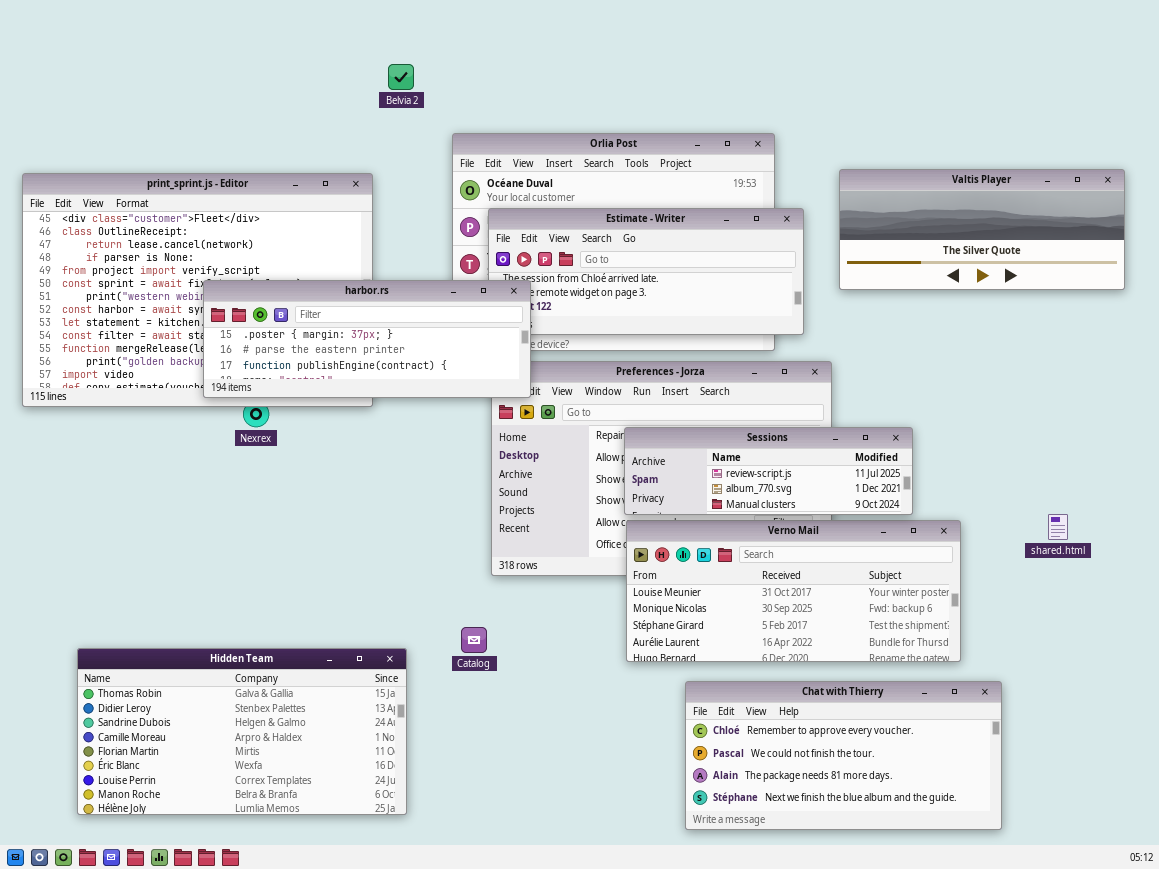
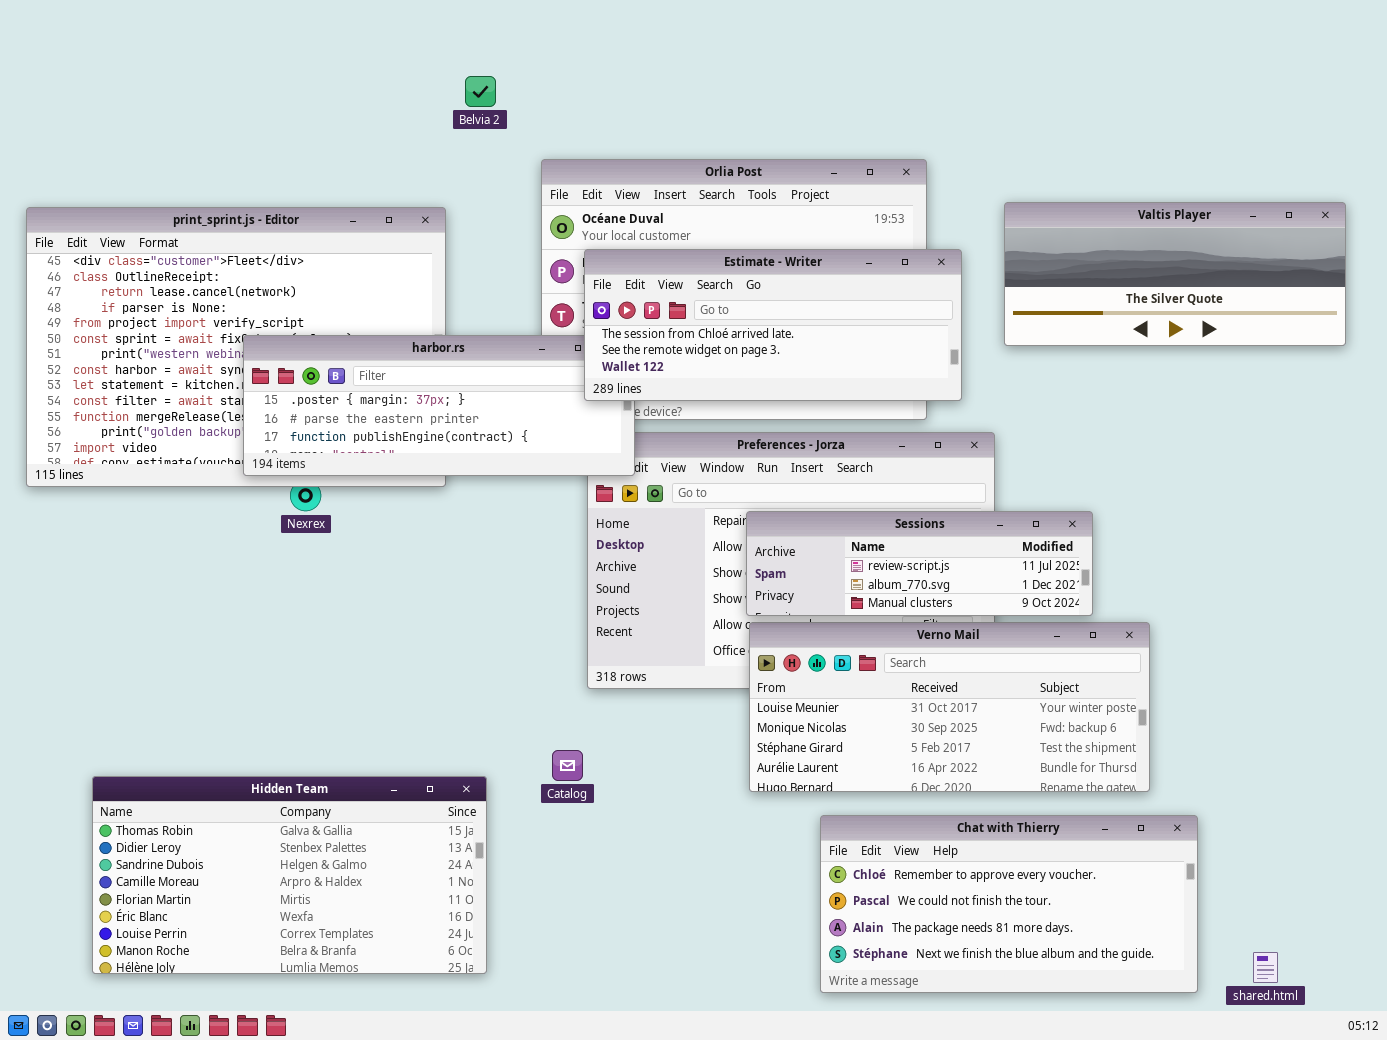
Estimate - Writer: [488,208,804,335] -> [584,249,962,401], raised
shared.html: [1048,514,1068,540] -> [1253,952,1278,983], moved

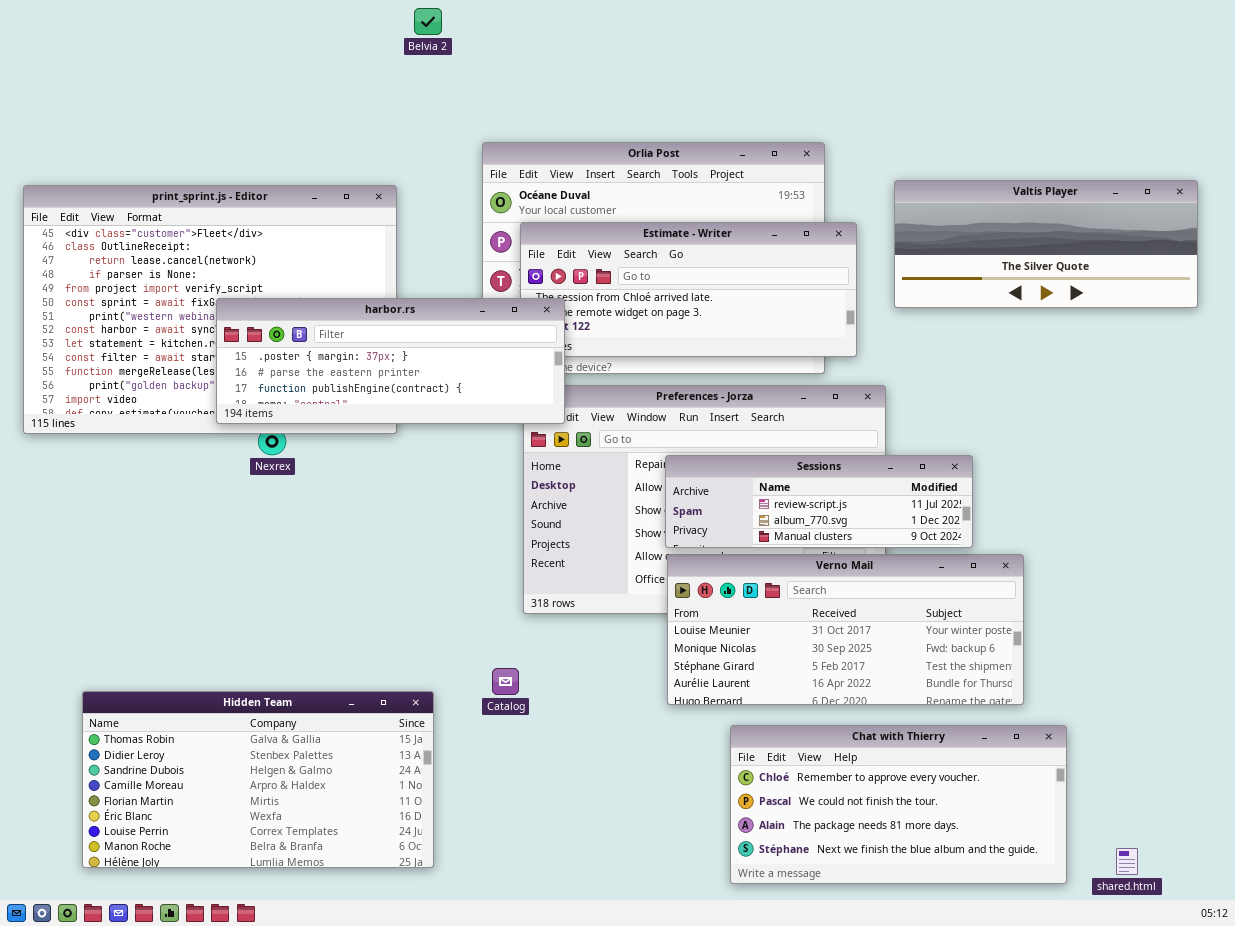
Belvia 2: [465,76,496,107] -> [414,8,442,35], moved
harbor.rs: [243,335,635,476] -> [216,298,565,424], raised

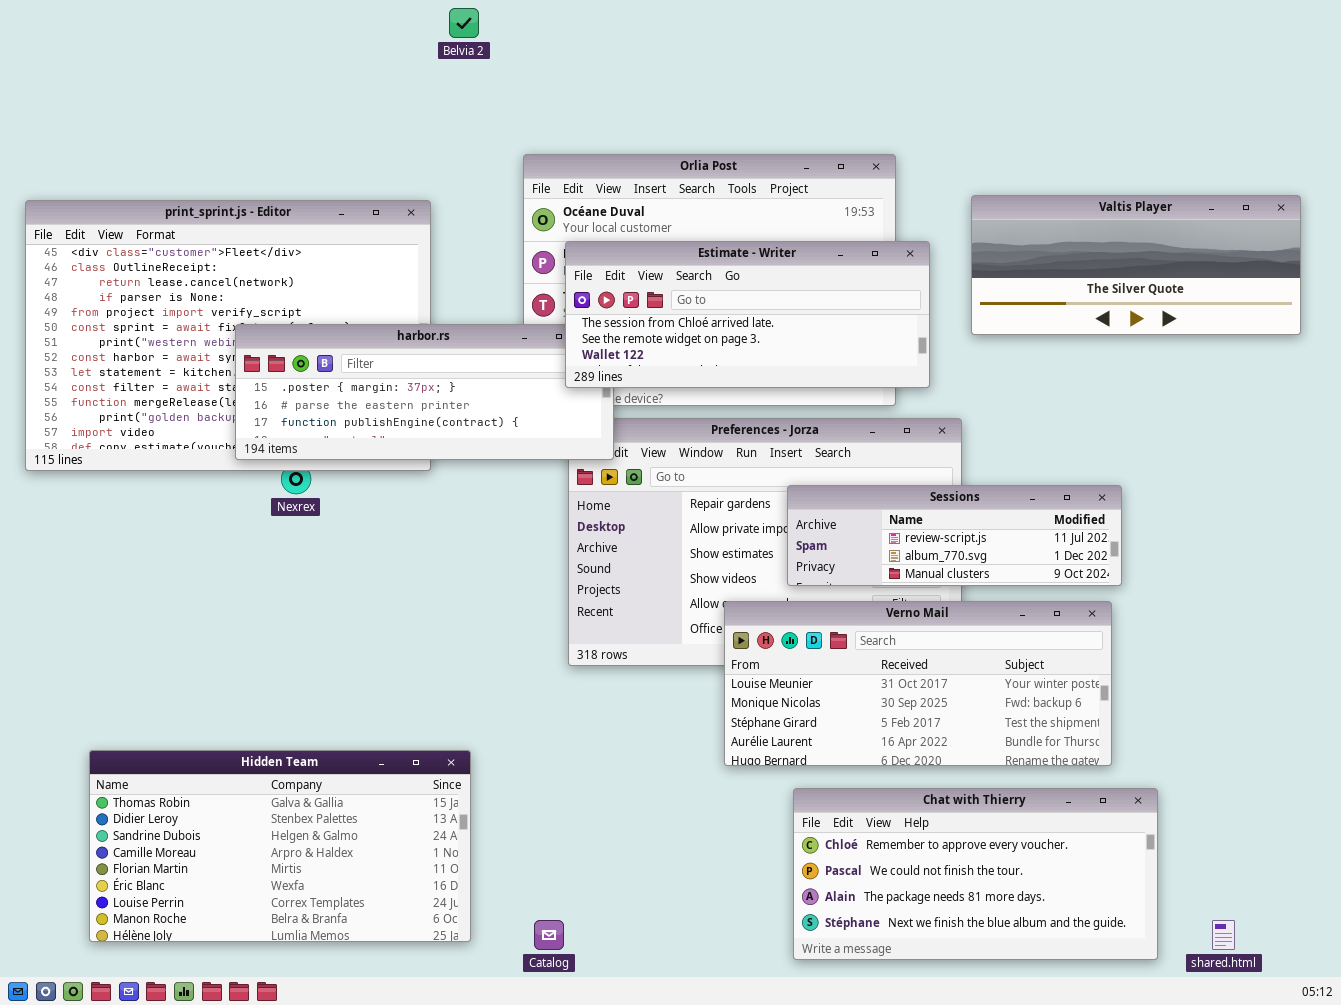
Estimate - Writer: [520,222,857,357] -> [565,241,930,388], raised
Sessions: [665,455,973,548] -> [787,485,1122,586], moved
Catalog: [492,668,519,695] -> [534,920,564,950], moved

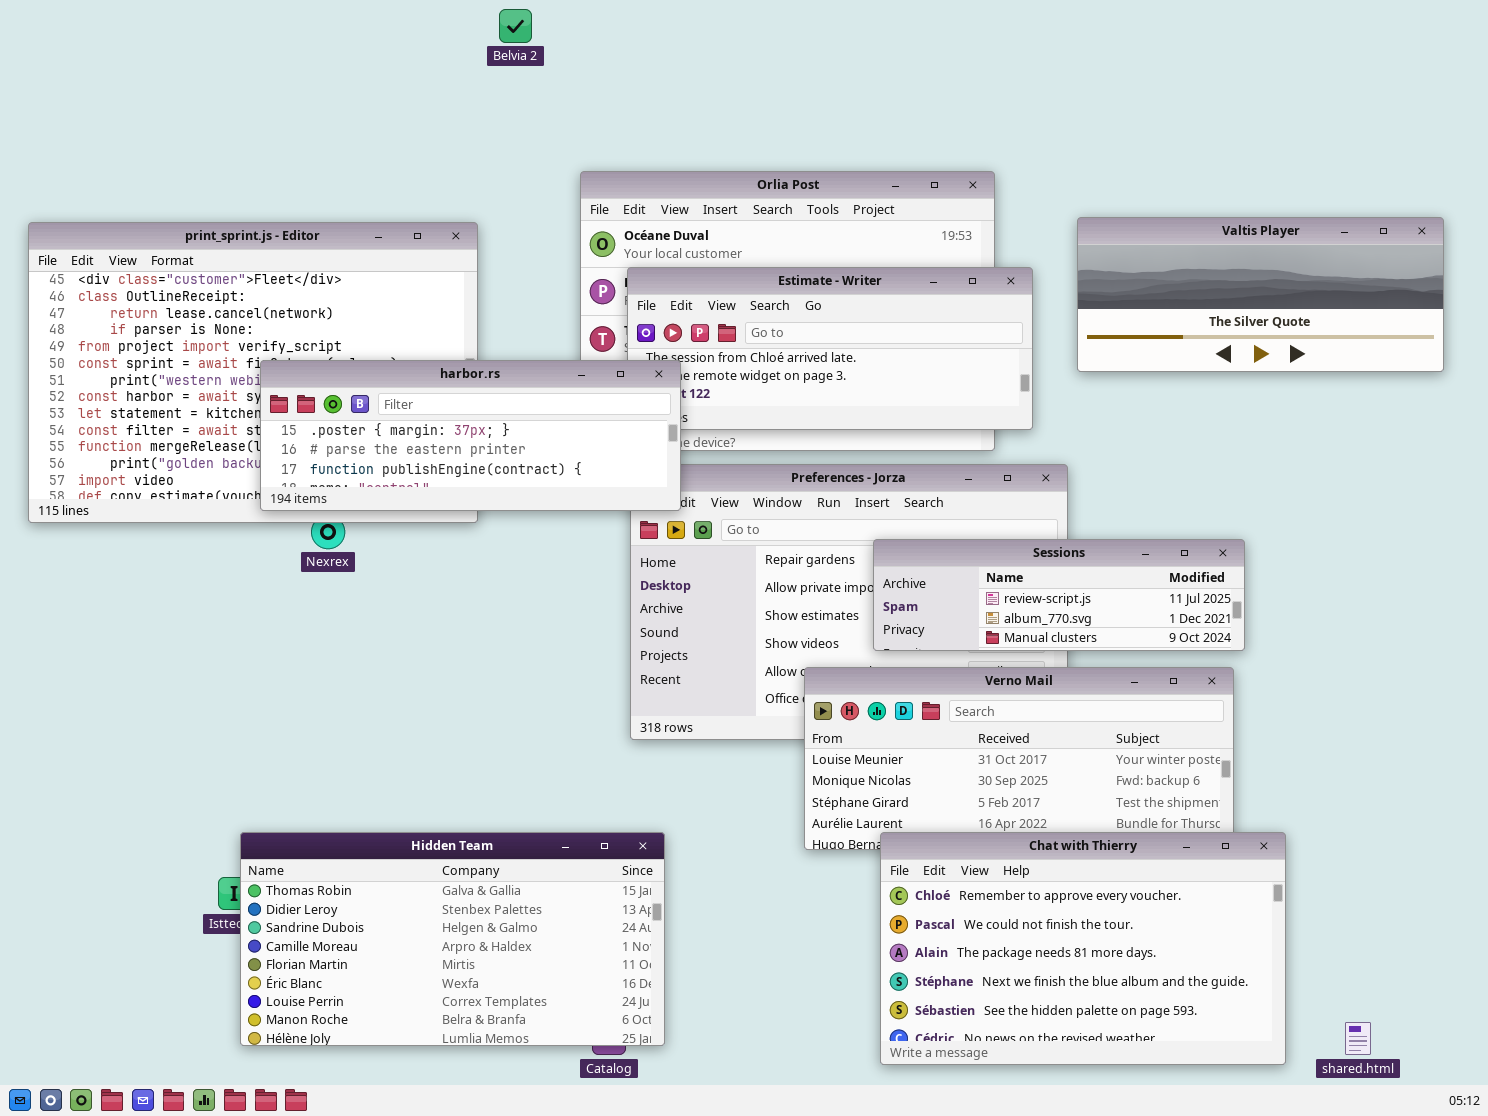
harbor.rs: [235,324,614,460] -> [260,360,681,511], raised
Hidden Team: [89,750,471,942] -> [240,832,665,1046], moved
Chat with Thierry: [793,788,1158,960] -> [880,832,1286,1065], resized

